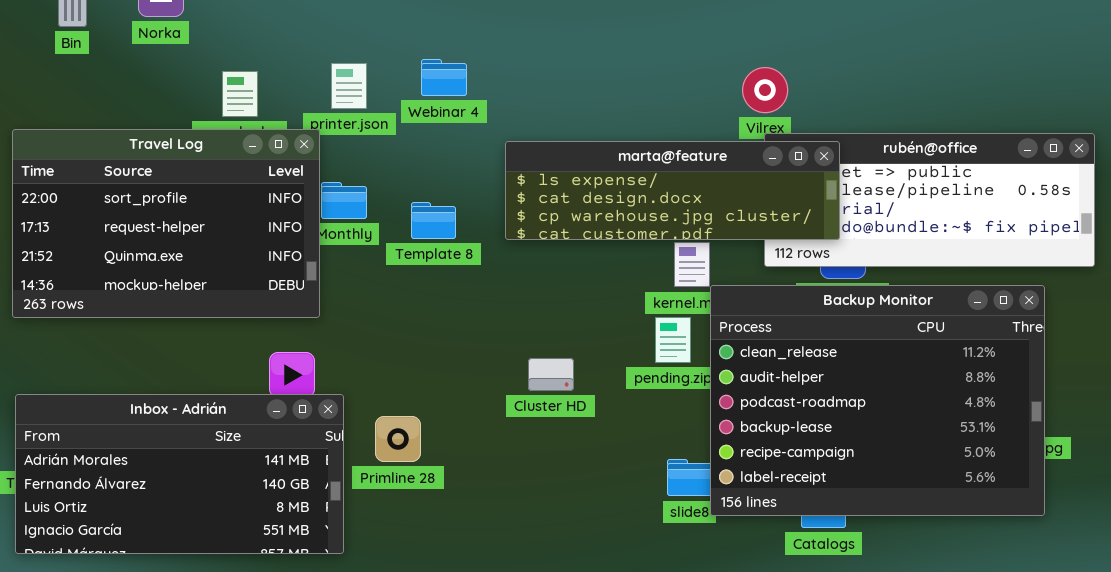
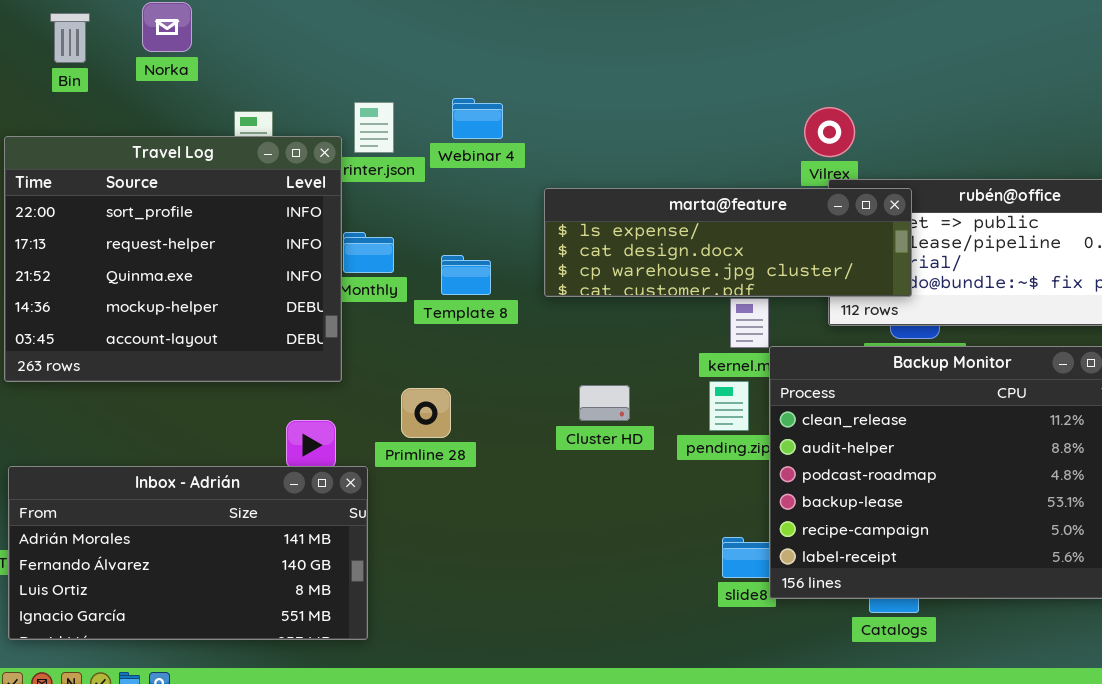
Travel Log: [12,129,320,318] -> [4,136,342,382], resized
Cluster HD: [528,358,574,391] -> [579,385,630,421], moved
Primline 28: [375,416,421,462] -> [401,388,451,438], moved

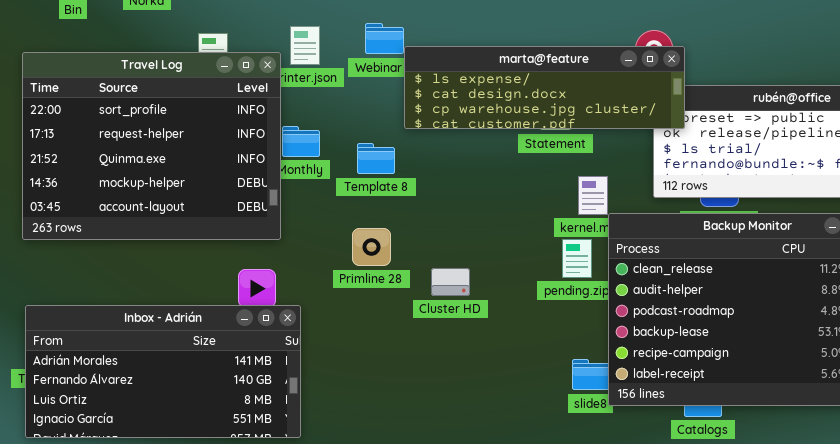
marta@feature: [544,188,912,297] -> [404,46,685,129], moved
Cluster HD: [579,385,630,421] -> [431,268,470,296], moved
Primline 28: [401,388,451,438] -> [352,228,391,266], moved

